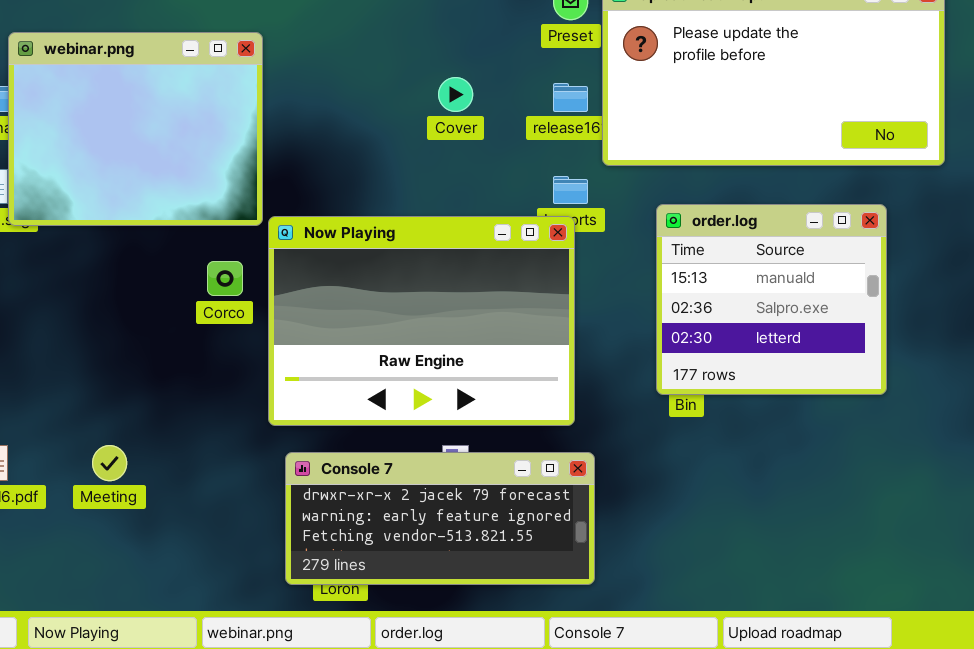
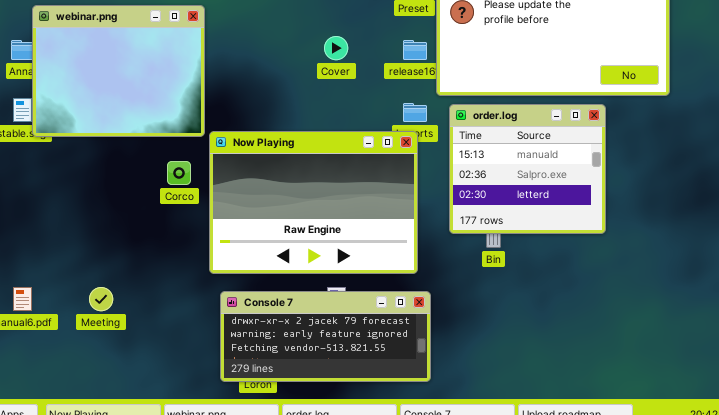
order.log: [656,204,887,395] -> [449,104,606,234], moved

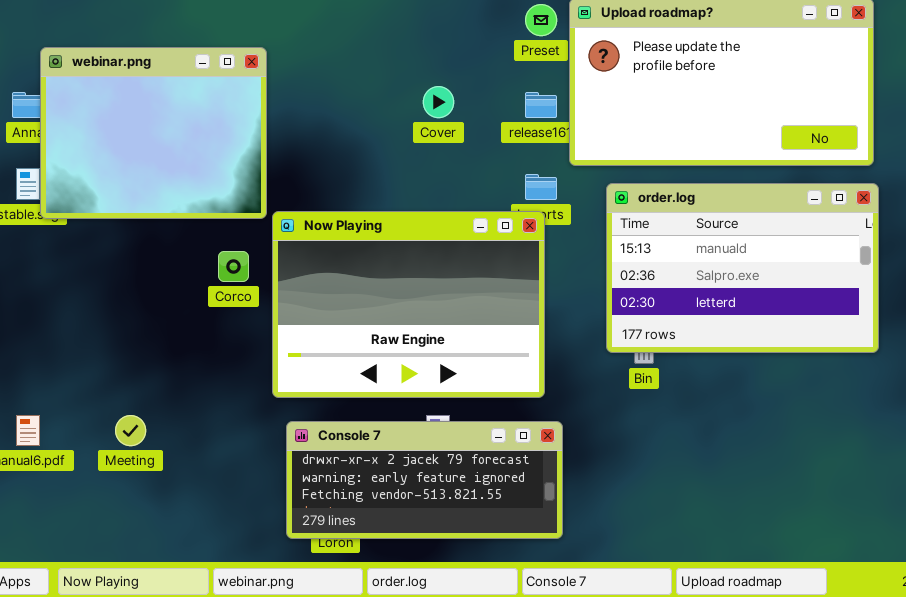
order.log: [449,104,606,234] -> [606,183,879,353], moved, resized

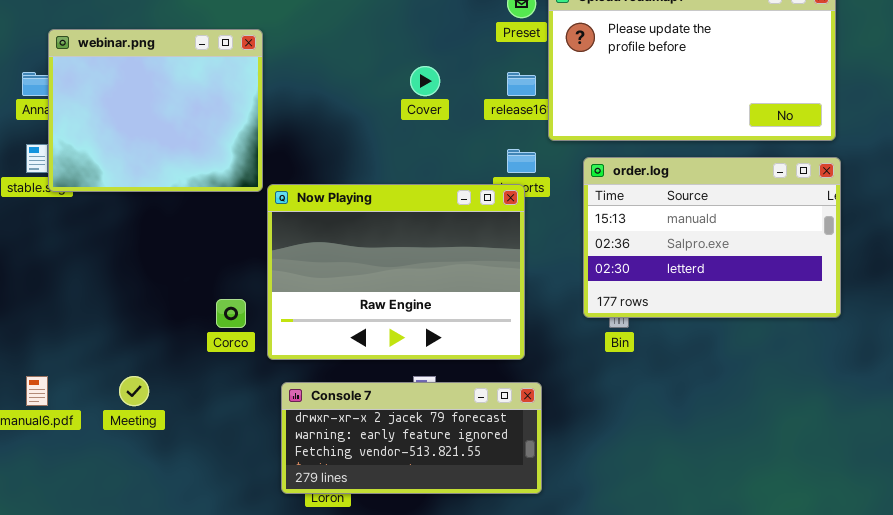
Corco: [218,251,249,282] -> [216,299,246,328], moved

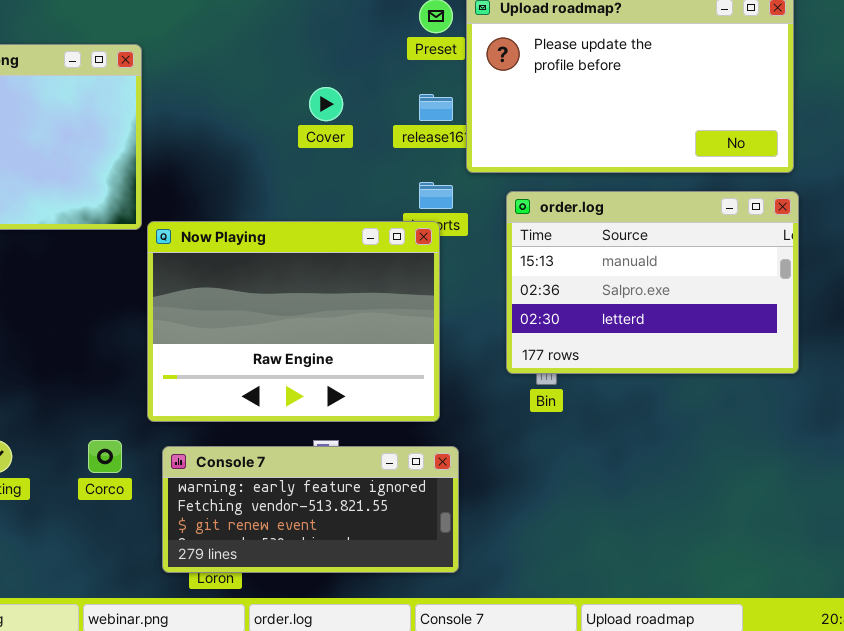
Corco: [216,299,246,328] -> [88,440,122,473], moved
Console 7: [281,382,542,494] -> [162,446,459,573], scrolled down 1 row

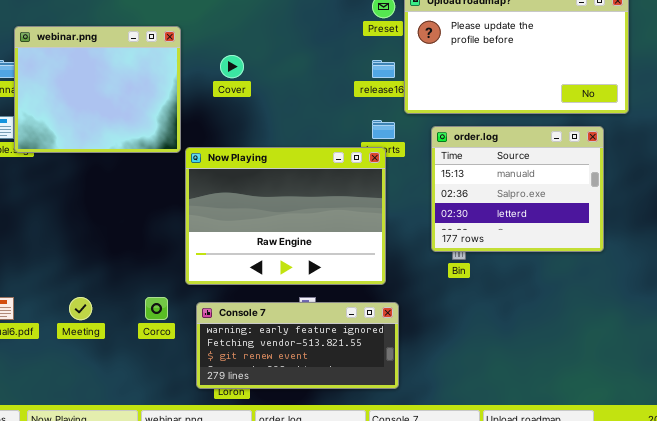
Cover: [309,87,343,121] -> [220,55,244,78], moved
order.log: [506,191,799,374] -> [431,126,604,252], resized

